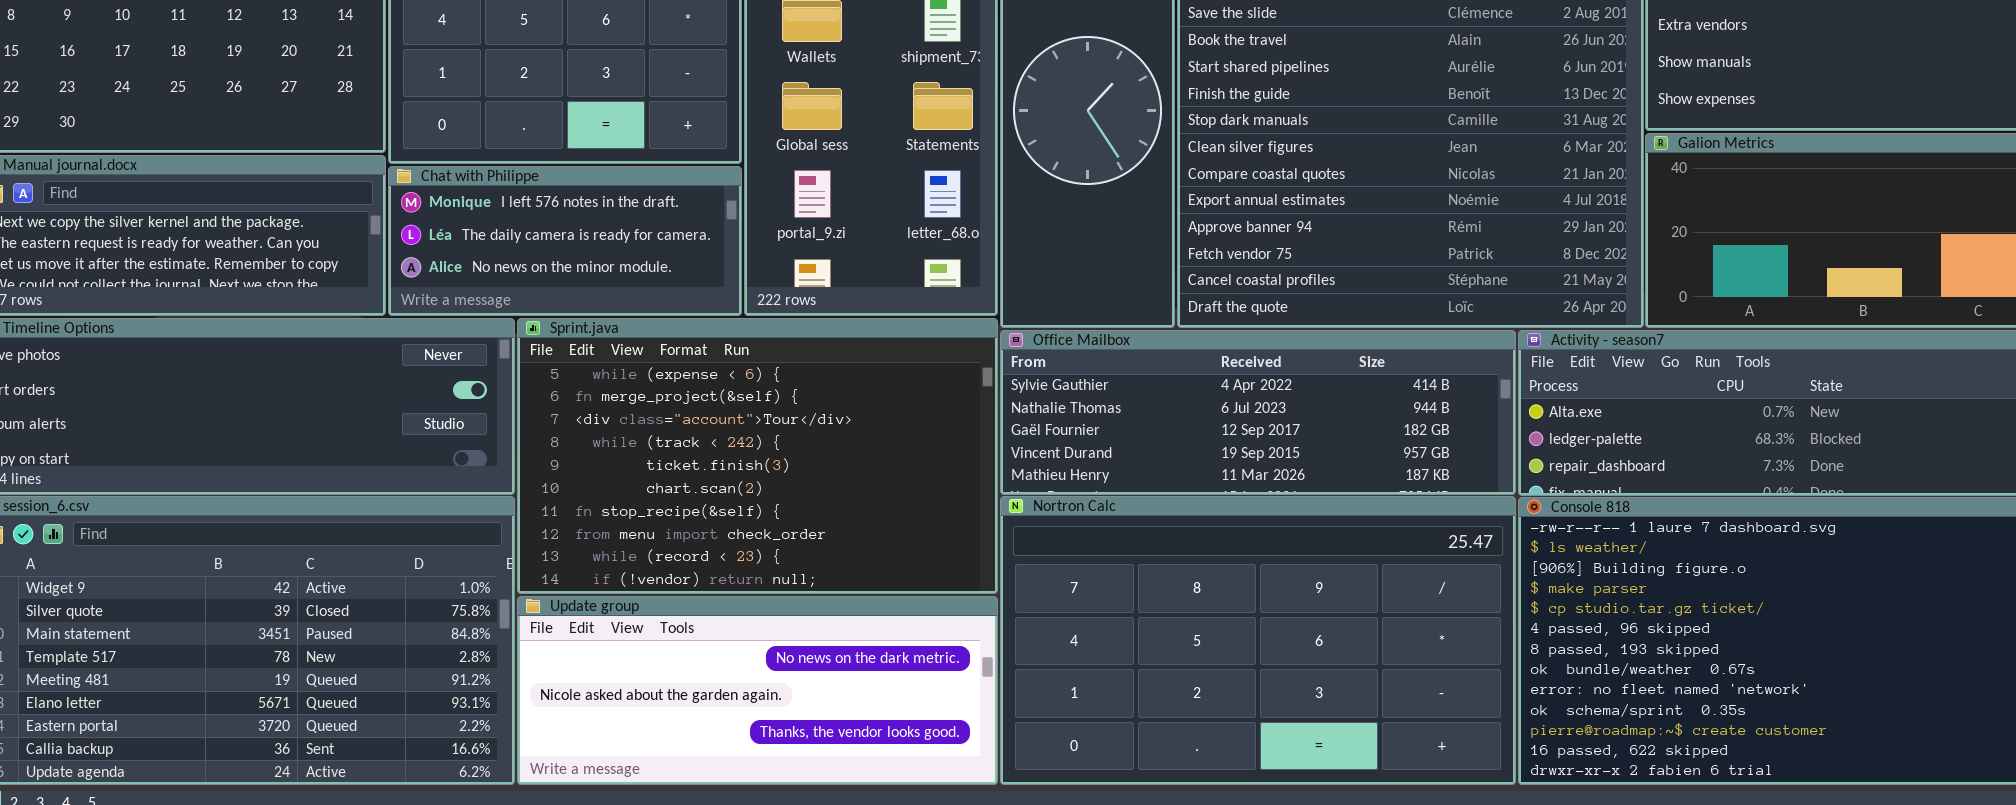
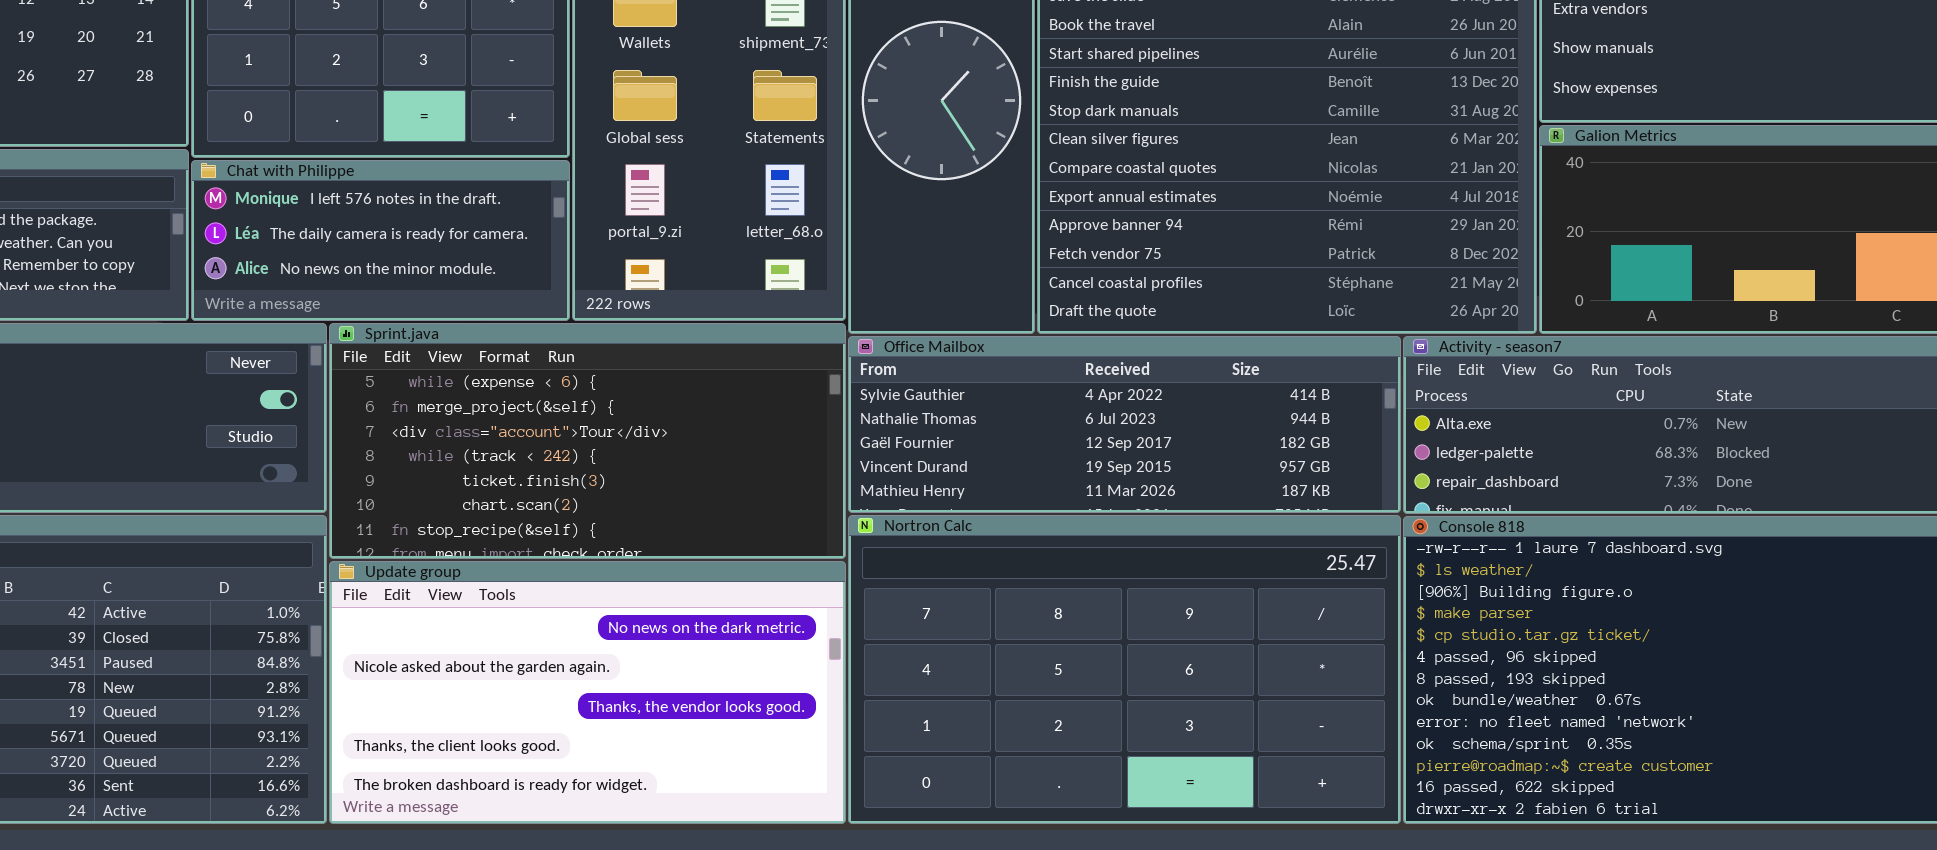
Sprint.java: [517,318,998,594] -> [329,323,846,559], resized
Update group: [517,596,998,785] -> [329,561,846,824], resized

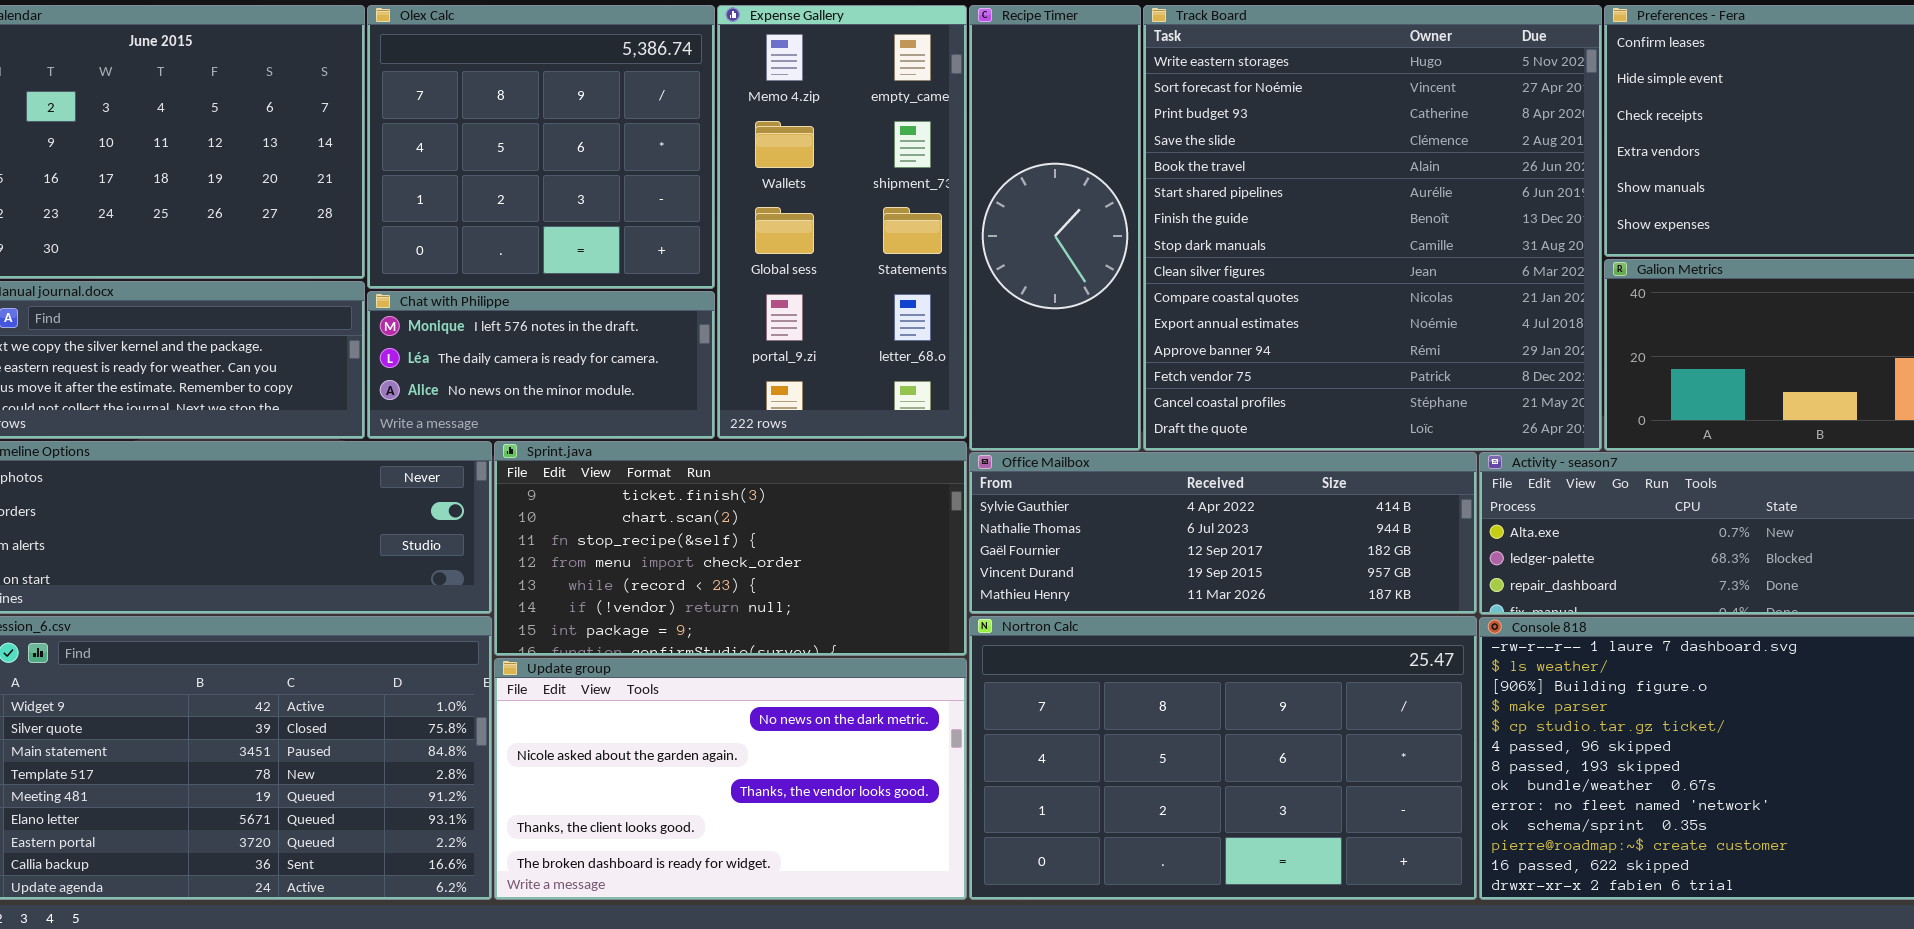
Sprint.java: [329,323,846,559] -> [494,441,967,656], scrolled down 4 rows

